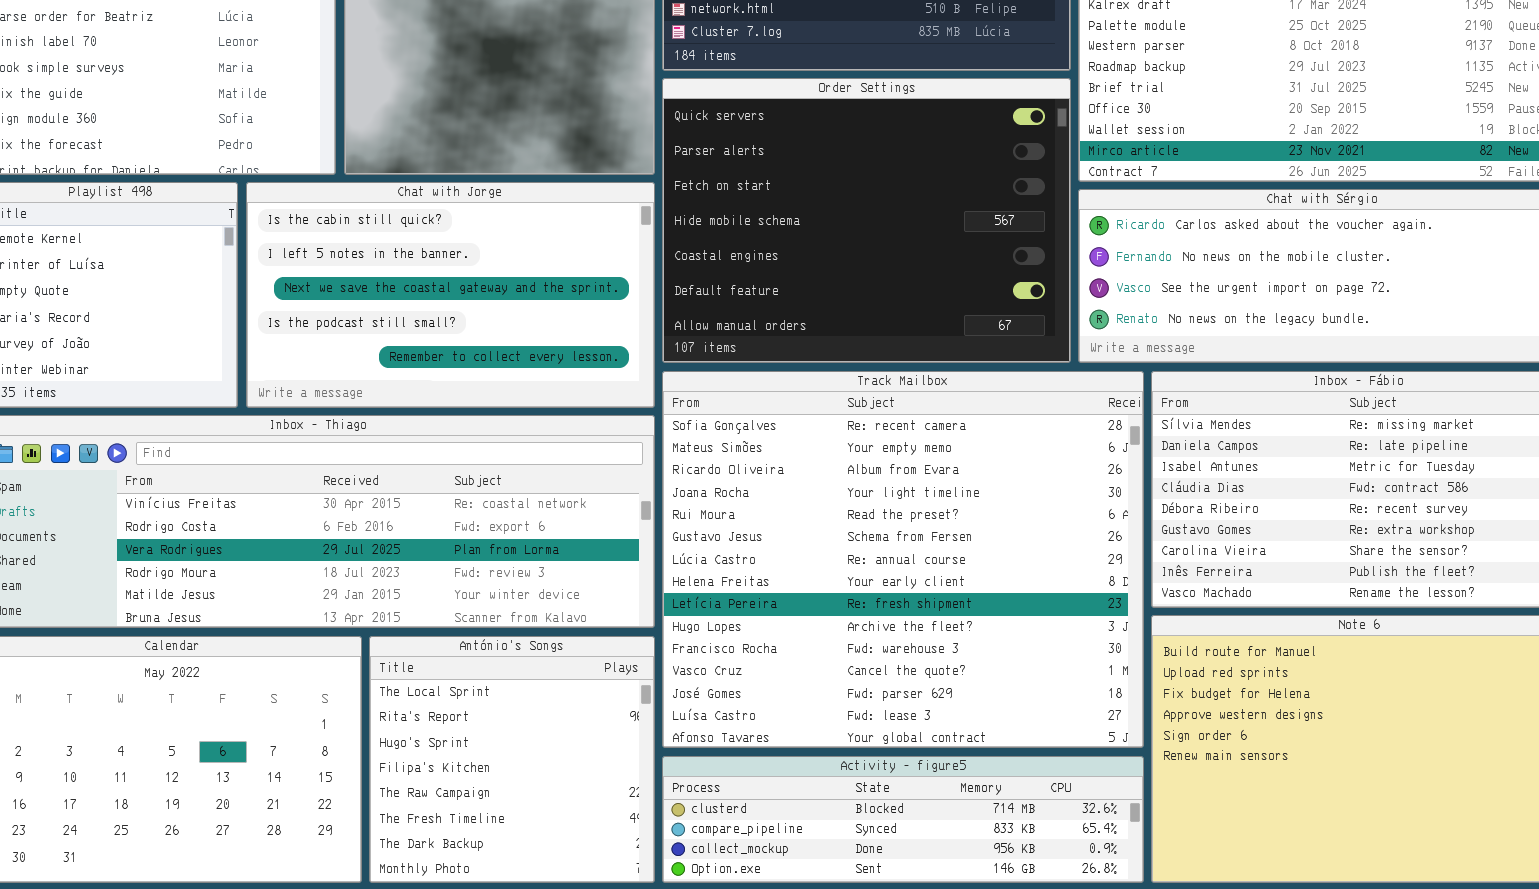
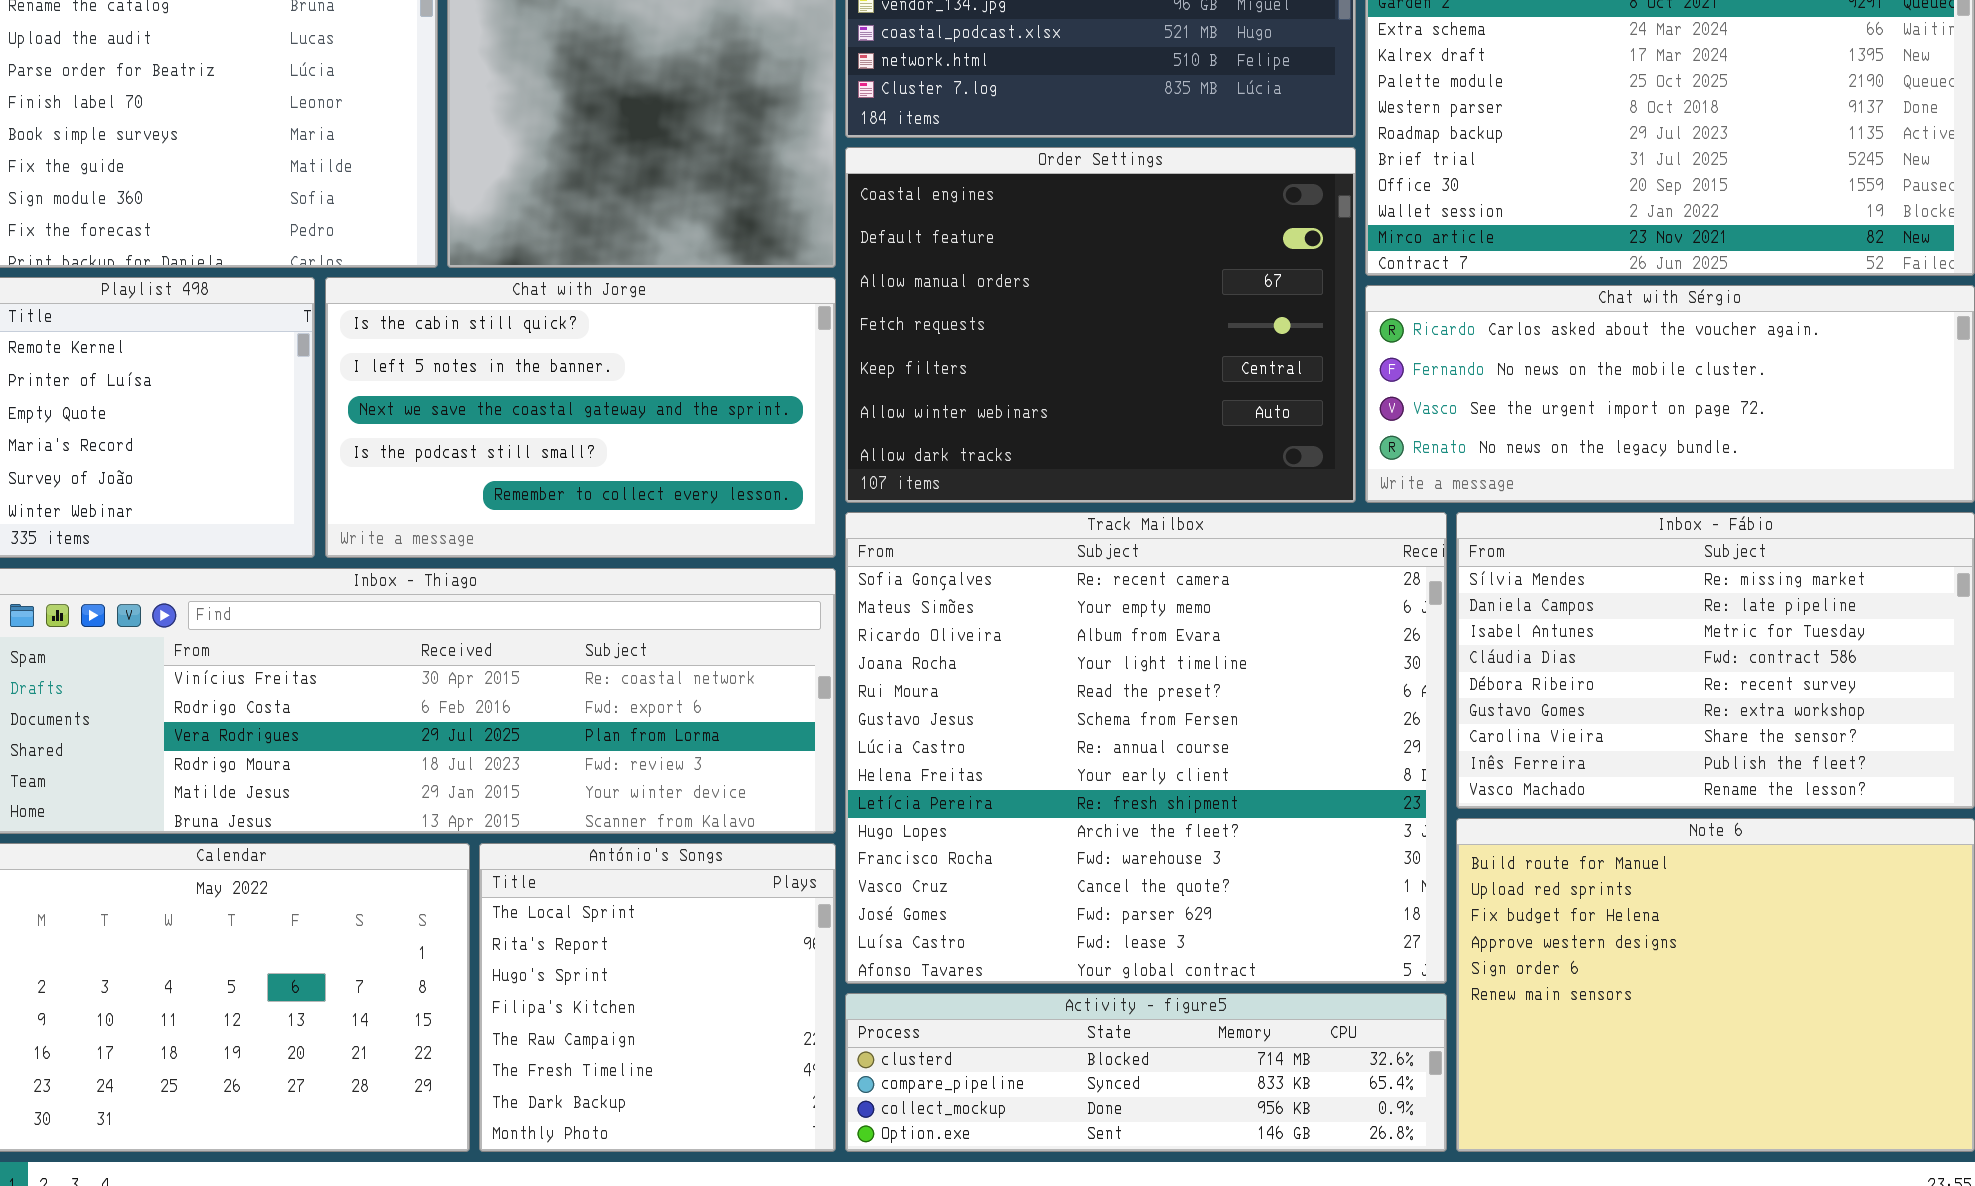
Order Settings: [662,78,1071,363] -> [845,147,1356,503], scrolled down 4 rows

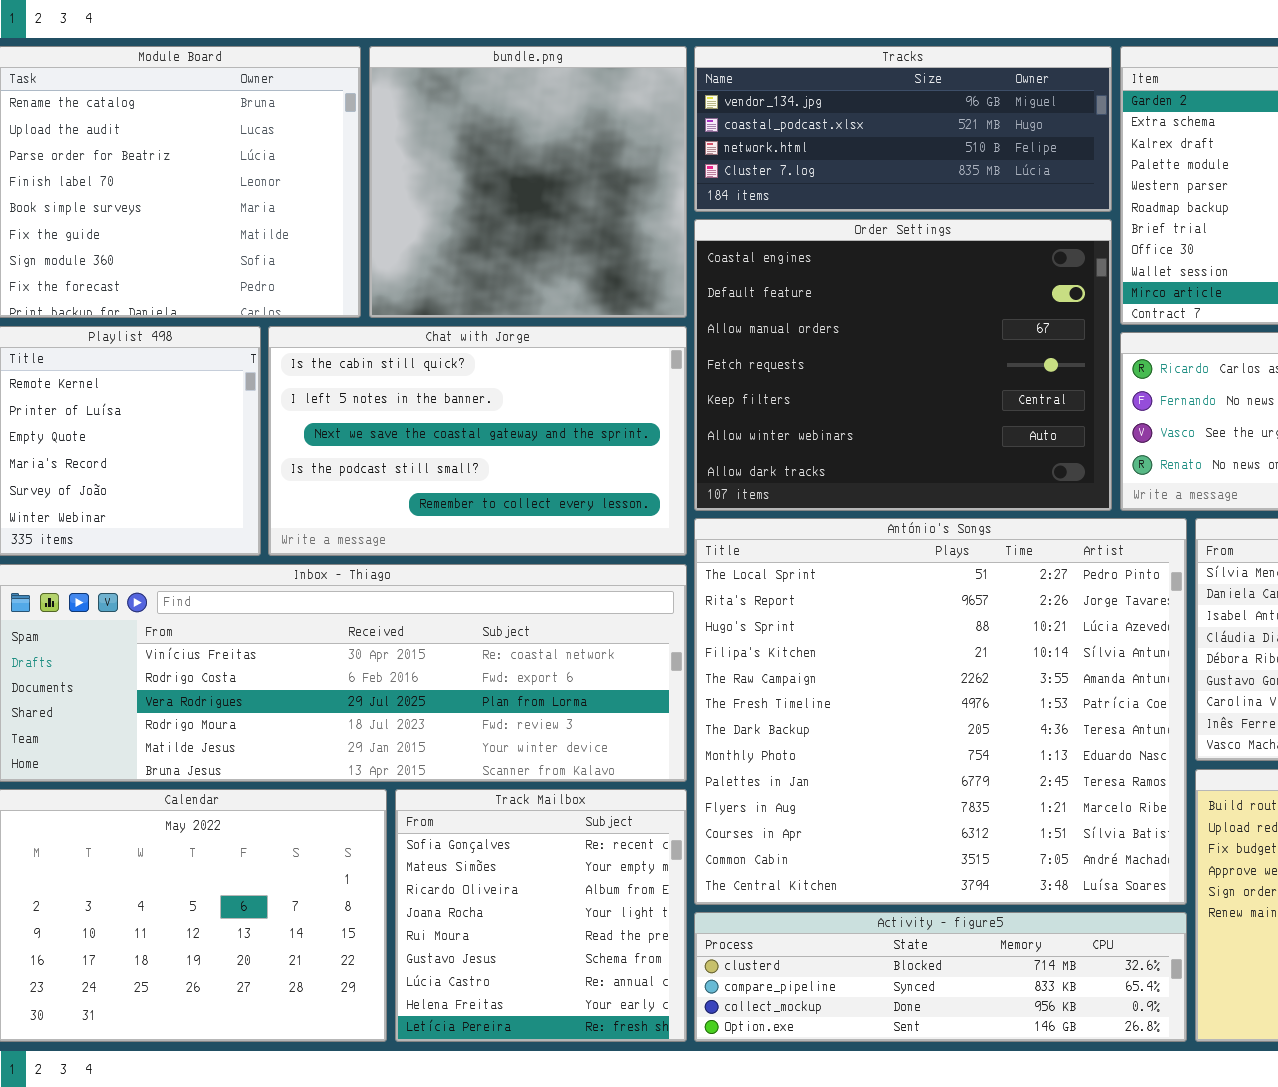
Track Mailbox: [845,512,1447,984] -> [395,789,687,1042], moved, resized
António's Songs: [479,843,836,1152] -> [694,518,1187,905], moved, resized

